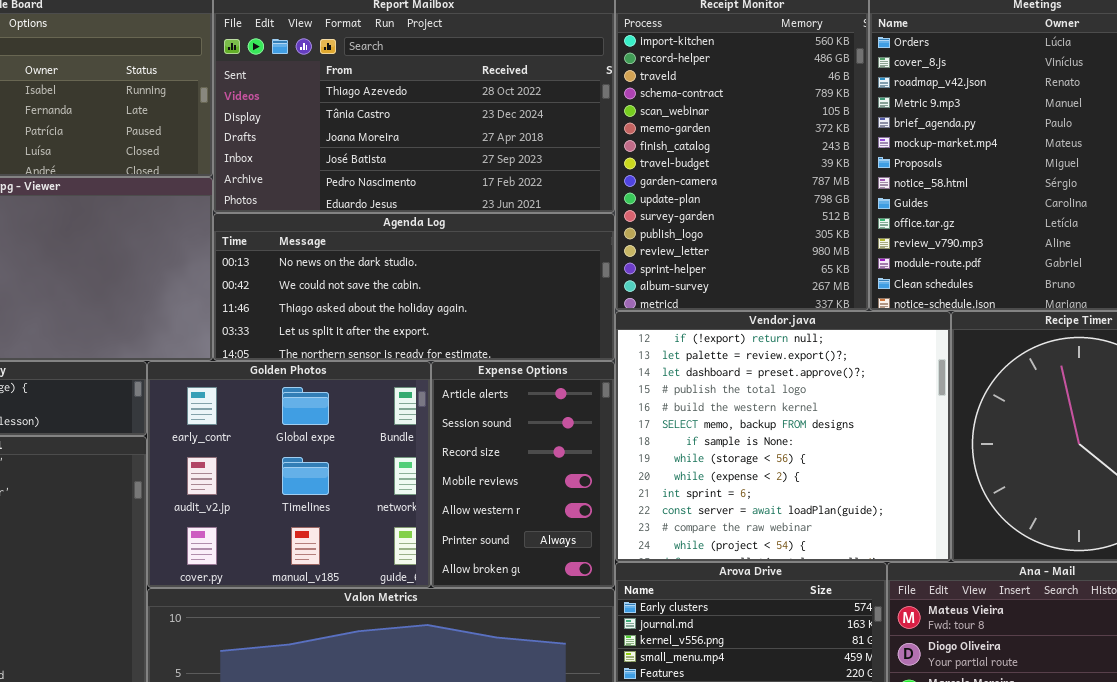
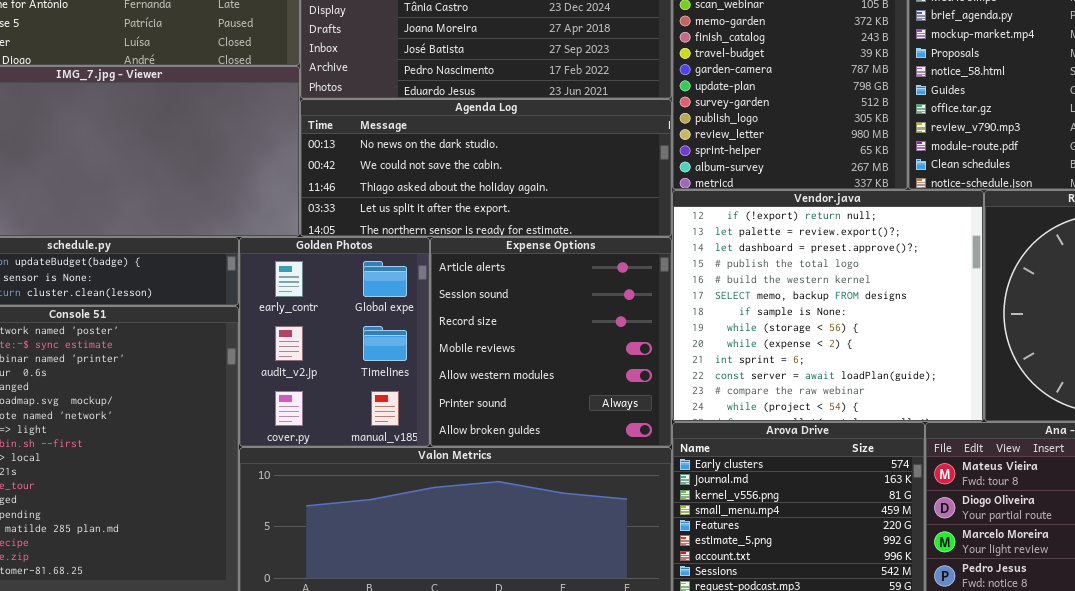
Golden Photos: [147,361,431,588] -> [239,237,430,447], resized
Expense Options: [431,361,615,588] -> [430,237,672,447], resized

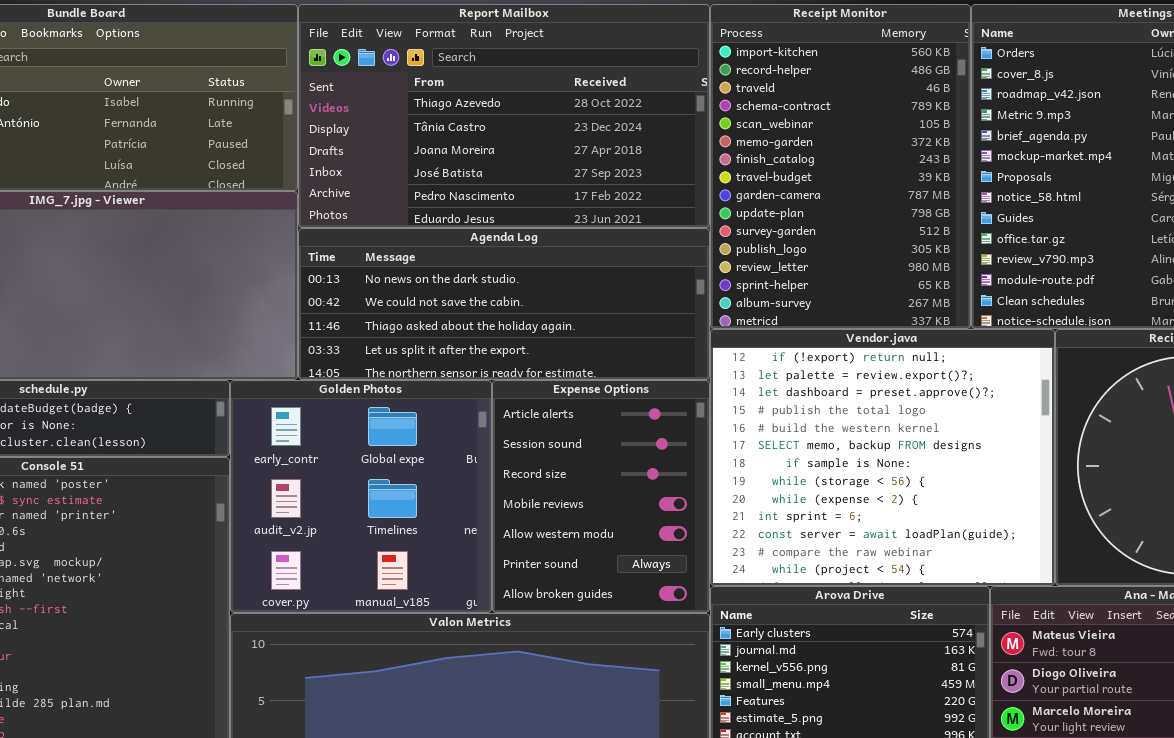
Golden Photos: [239,237,430,447] -> [230,380,492,613], resized
Expense Options: [430,237,672,447] -> [492,380,710,613], resized

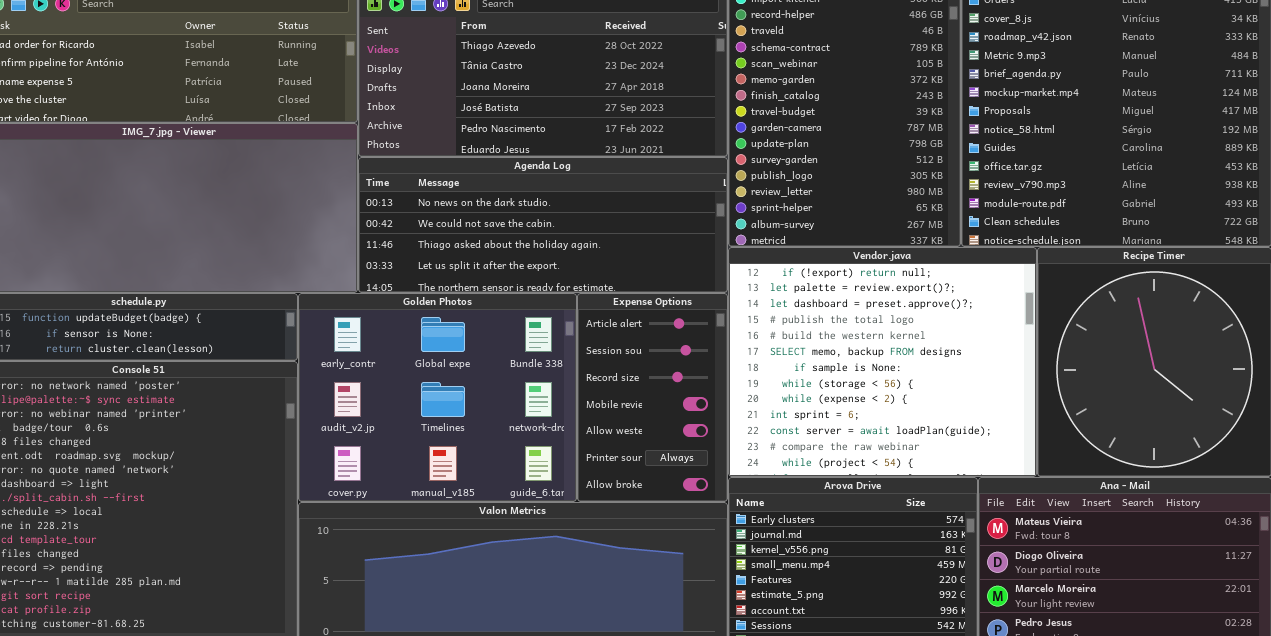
Golden Photos: [230,380,492,613] -> [298,293,577,502], resized
Expense Options: [492,380,710,613] -> [577,293,728,502], resized

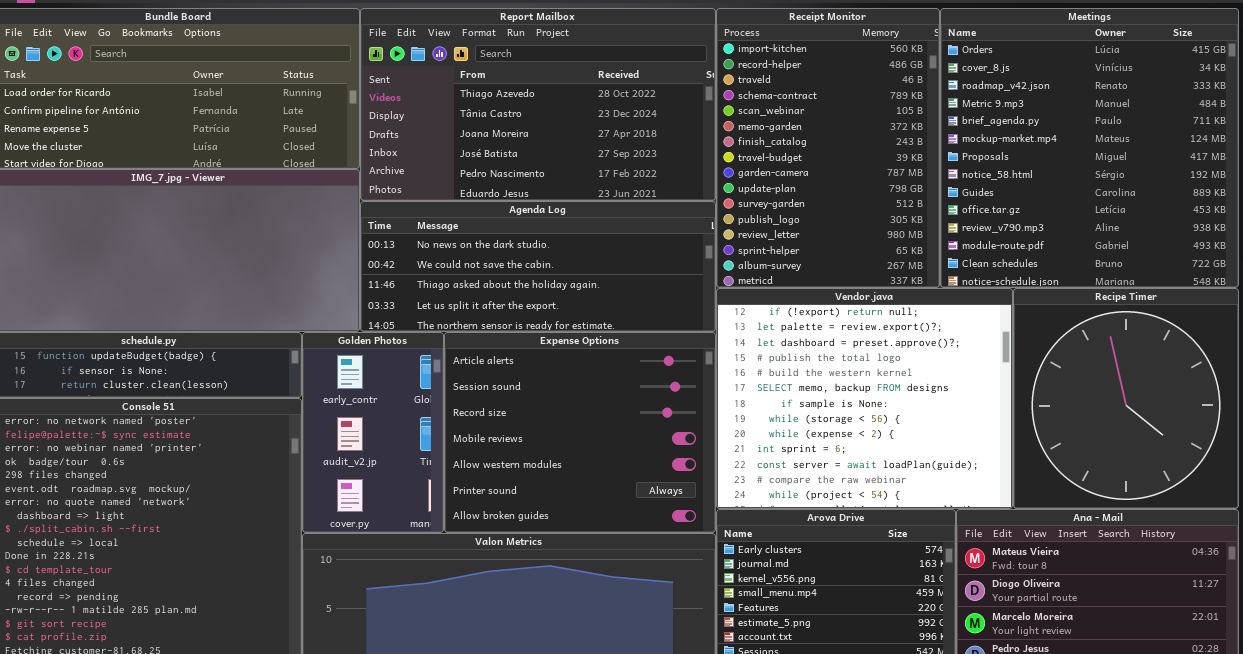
Golden Photos: [298,293,577,502] -> [302,332,444,533], resized
Expense Options: [577,293,728,502] -> [444,332,716,533], resized

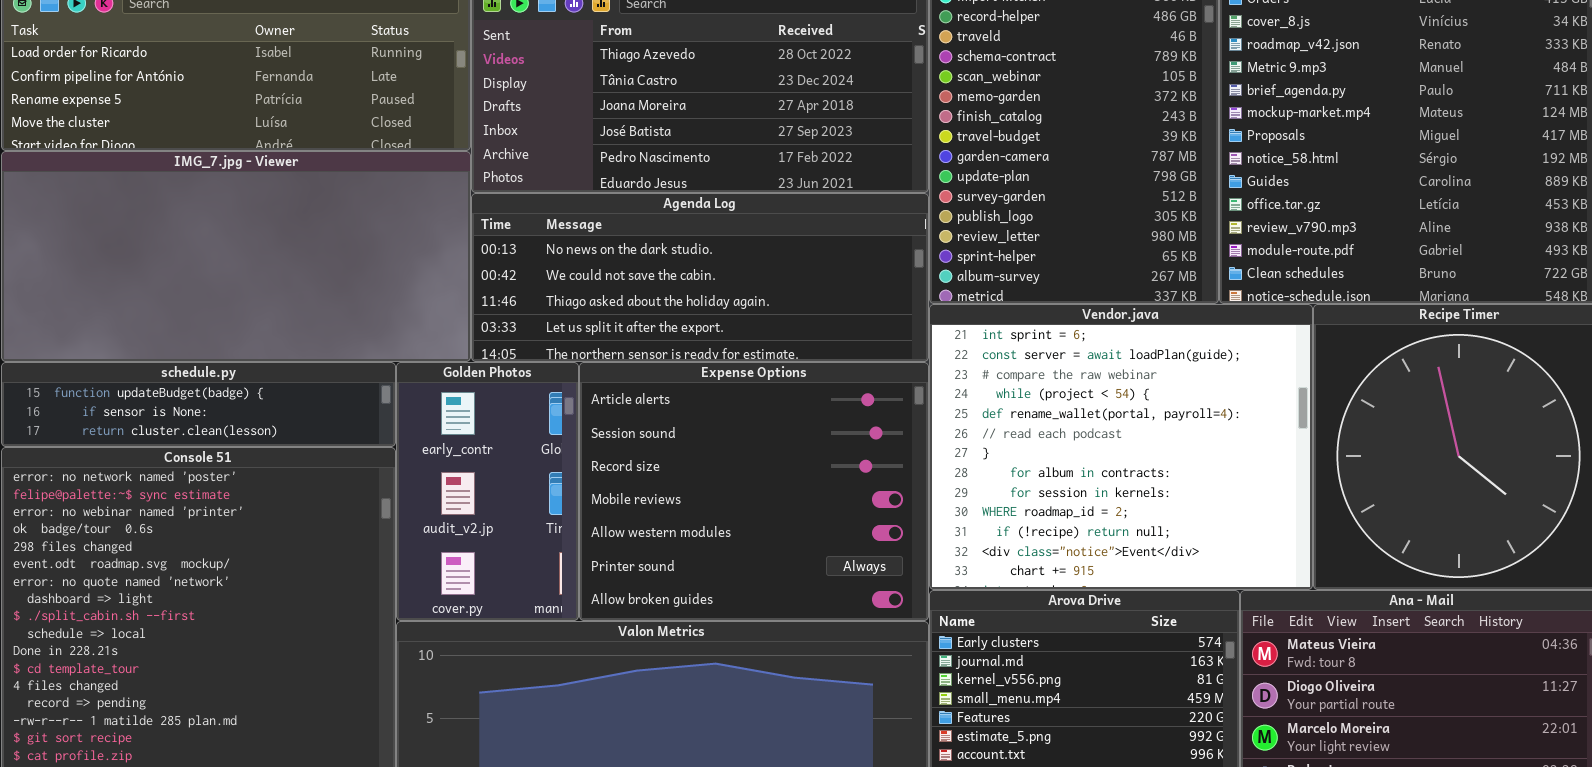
Vendor.java: [716,288,1013,509] -> [929,304,1313,590], scrolled down 9 rows

